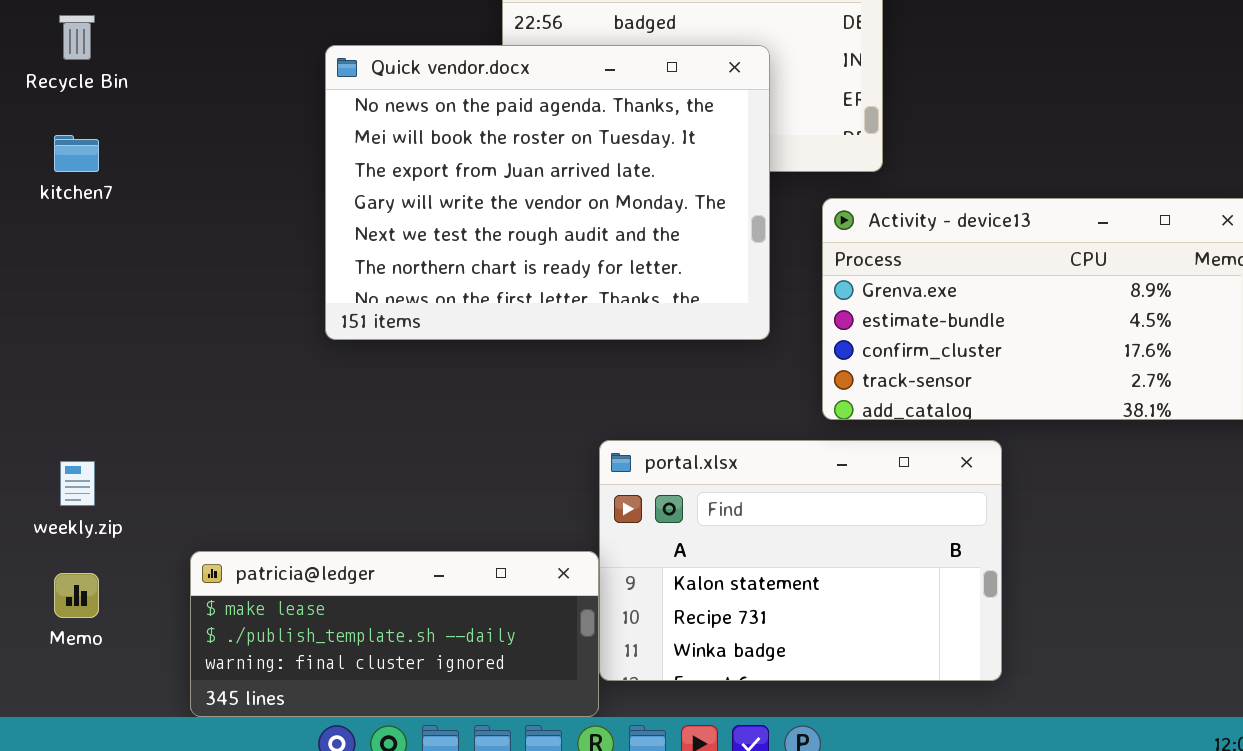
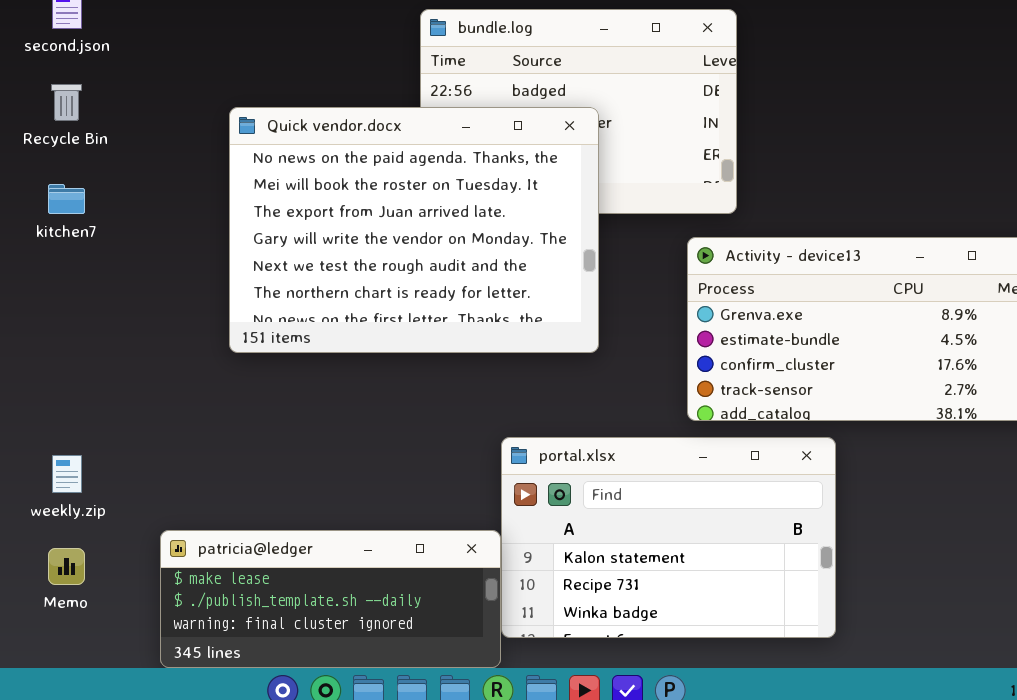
Quick vendor.docx: [325,45,770,340] -> [229,107,599,353], moved

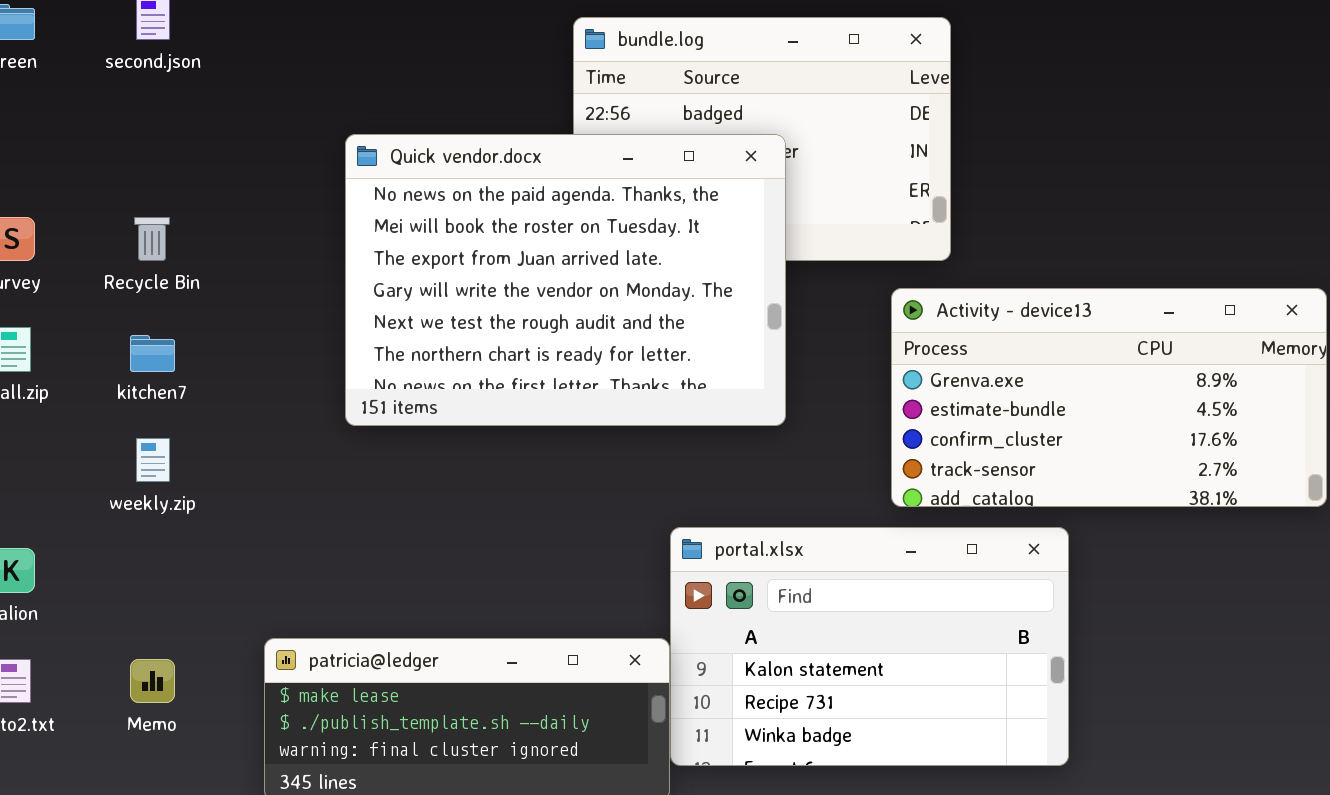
Recycle Bin: [51,84,82,121] -> [134,217,170,261], moved
kitchen7: [48,184,85,214] -> [130,335,175,372], moved
weekly.zip: [52,455,82,493] -> [136,438,170,482], moved

